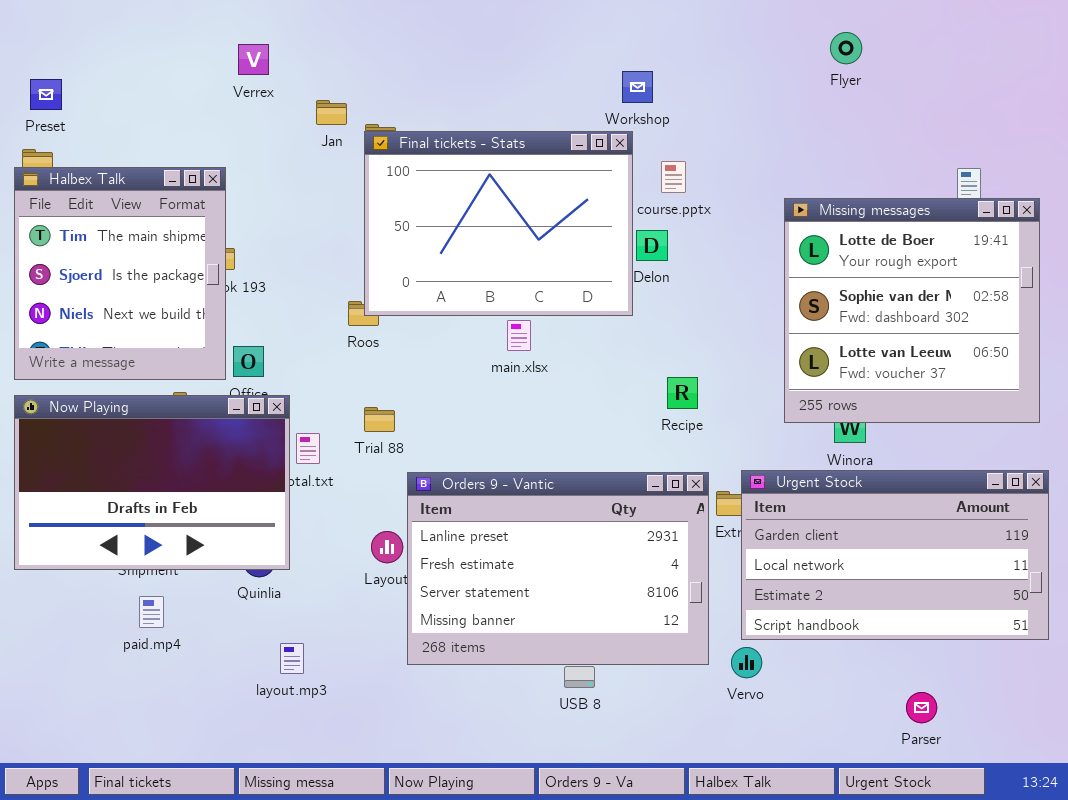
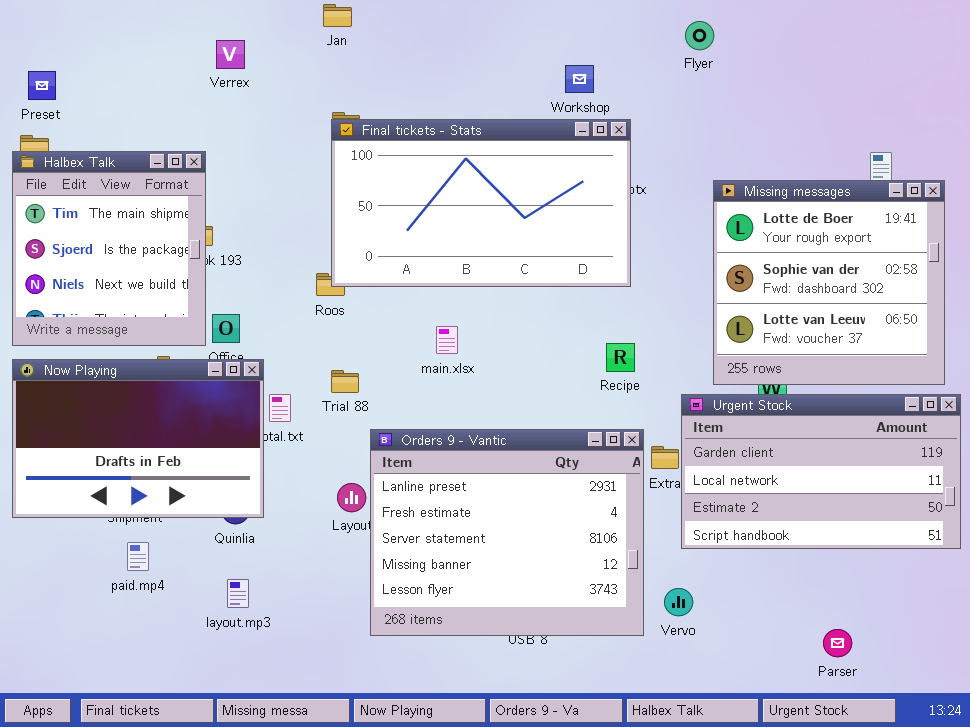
Flyer: [830,32,862,64] -> [685,21,714,50], moved
Jan: [316,100,347,125] -> [323,4,352,27], moved
Final tickets - Stats: [364,131,633,316] -> [331,119,631,287], resized
main.xlsx: [507,320,531,351] -> [436,326,458,354], moved
Urgent Stock: [741,470,1049,640] -> [681,394,961,549], moved
Orders 9 - Vantic: [407,472,709,665] -> [370,429,644,636], resized
layout.mp3: [280,643,304,674] -> [227,579,249,608], moved

